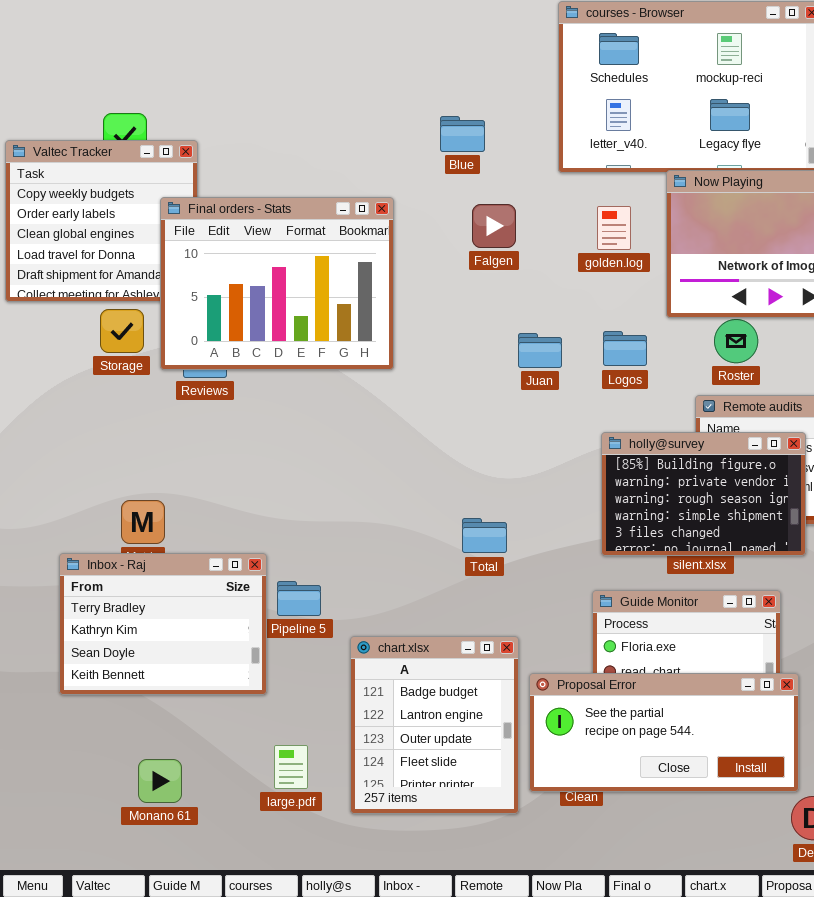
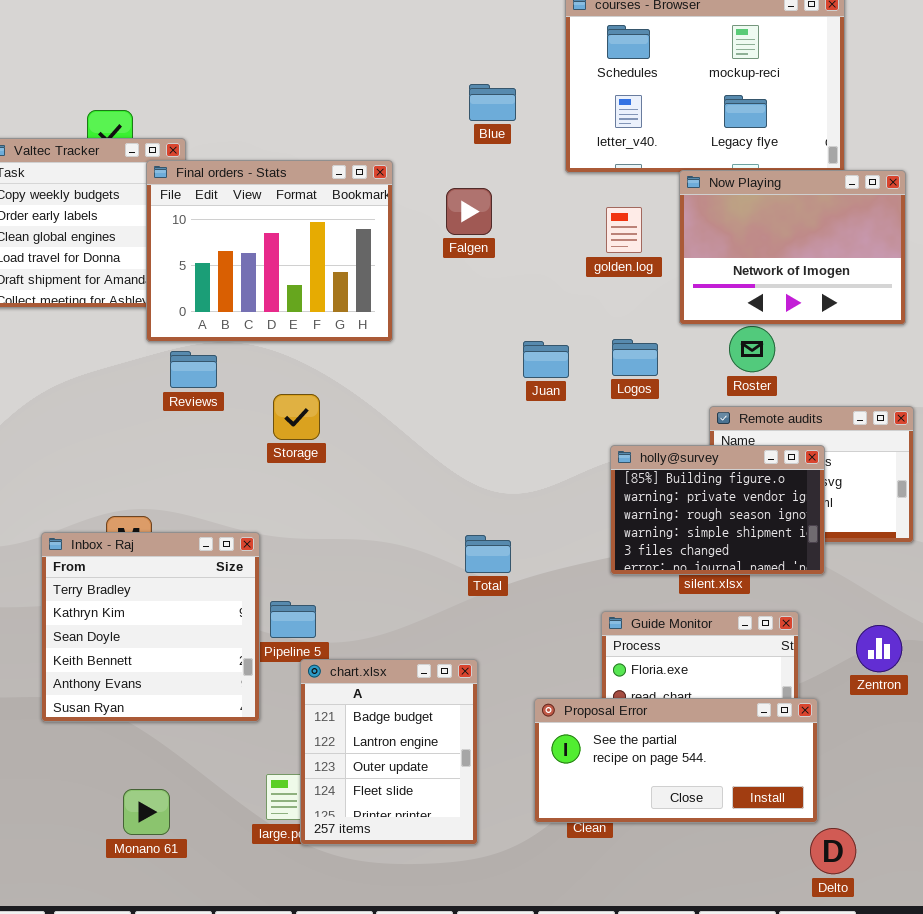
Blue: [440,116,485,152] -> [469,84,516,121], moved
Final orders - Stats: [160,197,394,370] -> [146,160,393,342], moved
Falgen: [472,204,516,248] -> [446,188,492,235], moved
Storage: [100,309,144,353] -> [273,394,320,440], moved
Inbox - Raj: [59,553,267,695] -> [41,532,260,722], resized
chart.xlsx: [350,636,519,814] -> [300,659,478,845], moved

